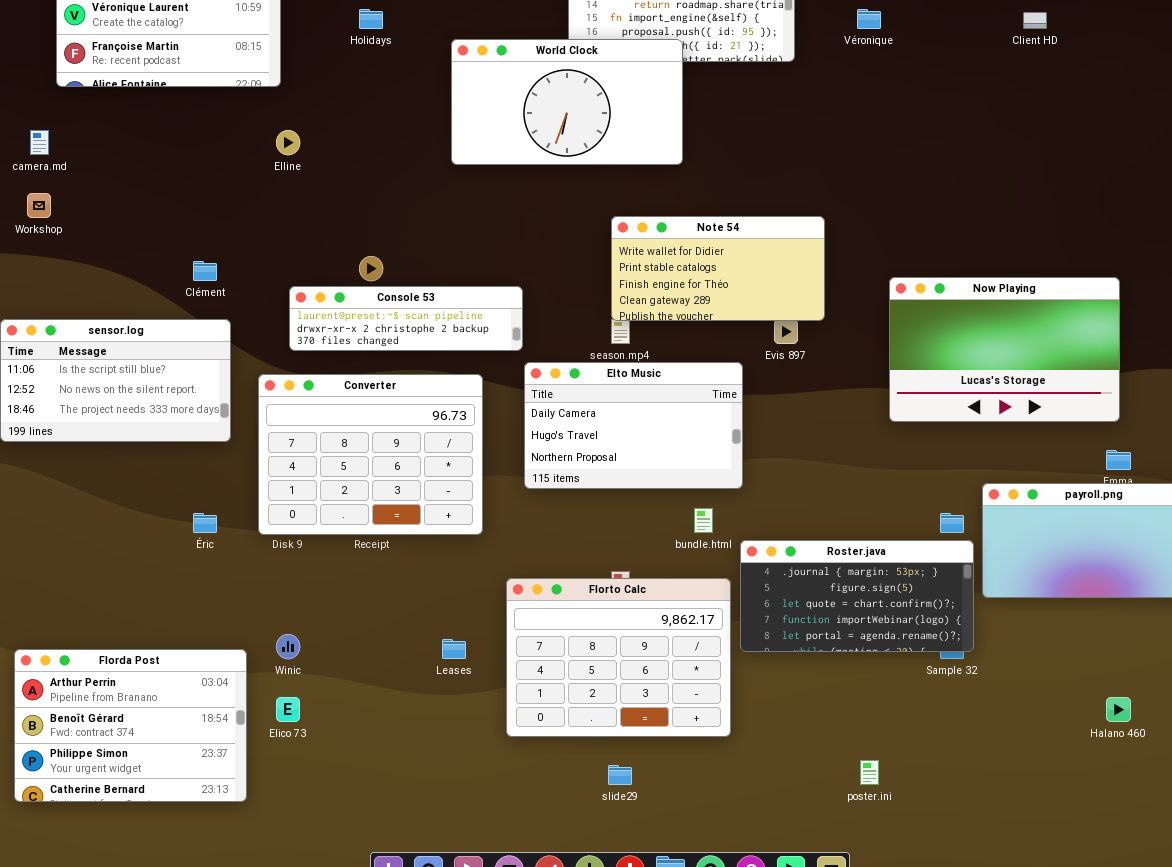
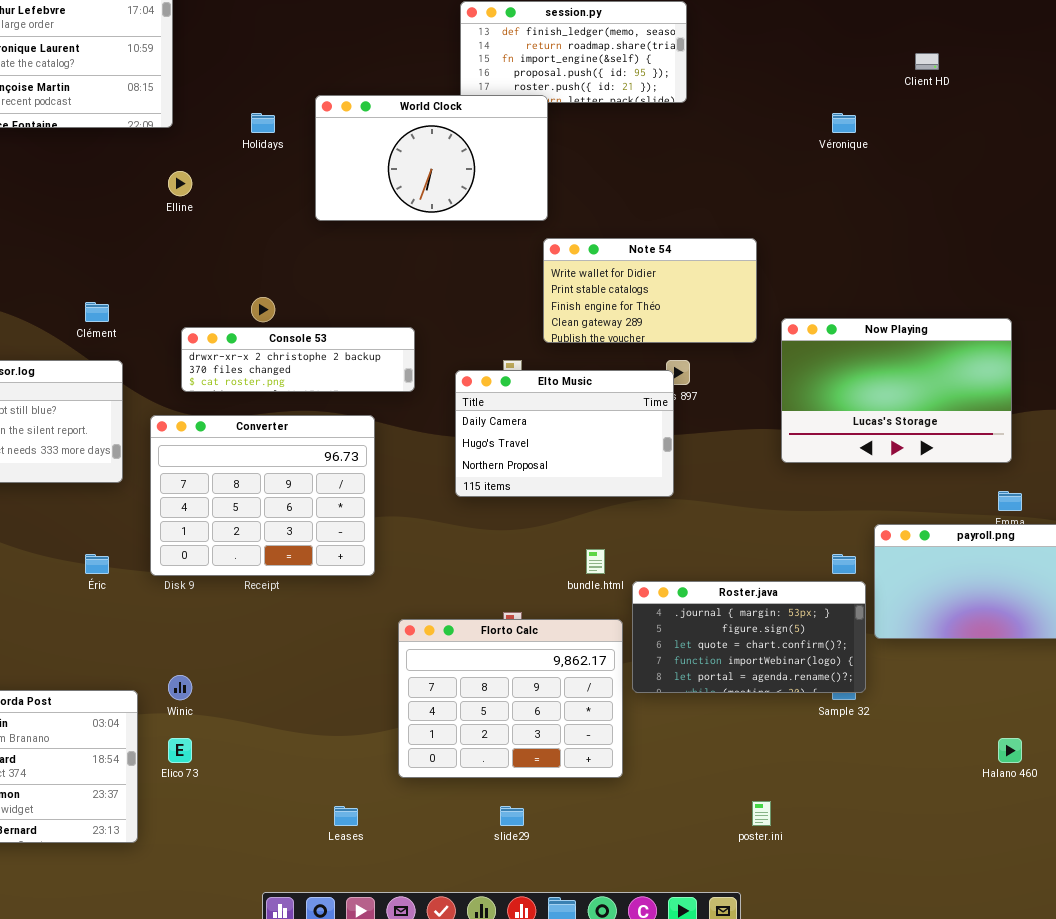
Holidays: [359,9,383,29] -> [251,113,275,133], moved
Véronique: [857,9,881,29] -> [832,113,856,133], moved
World Clock: [451,39,683,165] -> [315,95,548,221], moved
Note 54: [611,216,825,321] -> [543,238,757,343], moved
Console 53: [289,286,523,351] -> [181,327,415,392], scrolled down 1 row
Elto Music: [524,362,743,489] -> [455,370,674,497], moved
Leases: [442,639,466,659] -> [334,806,358,826], moved

